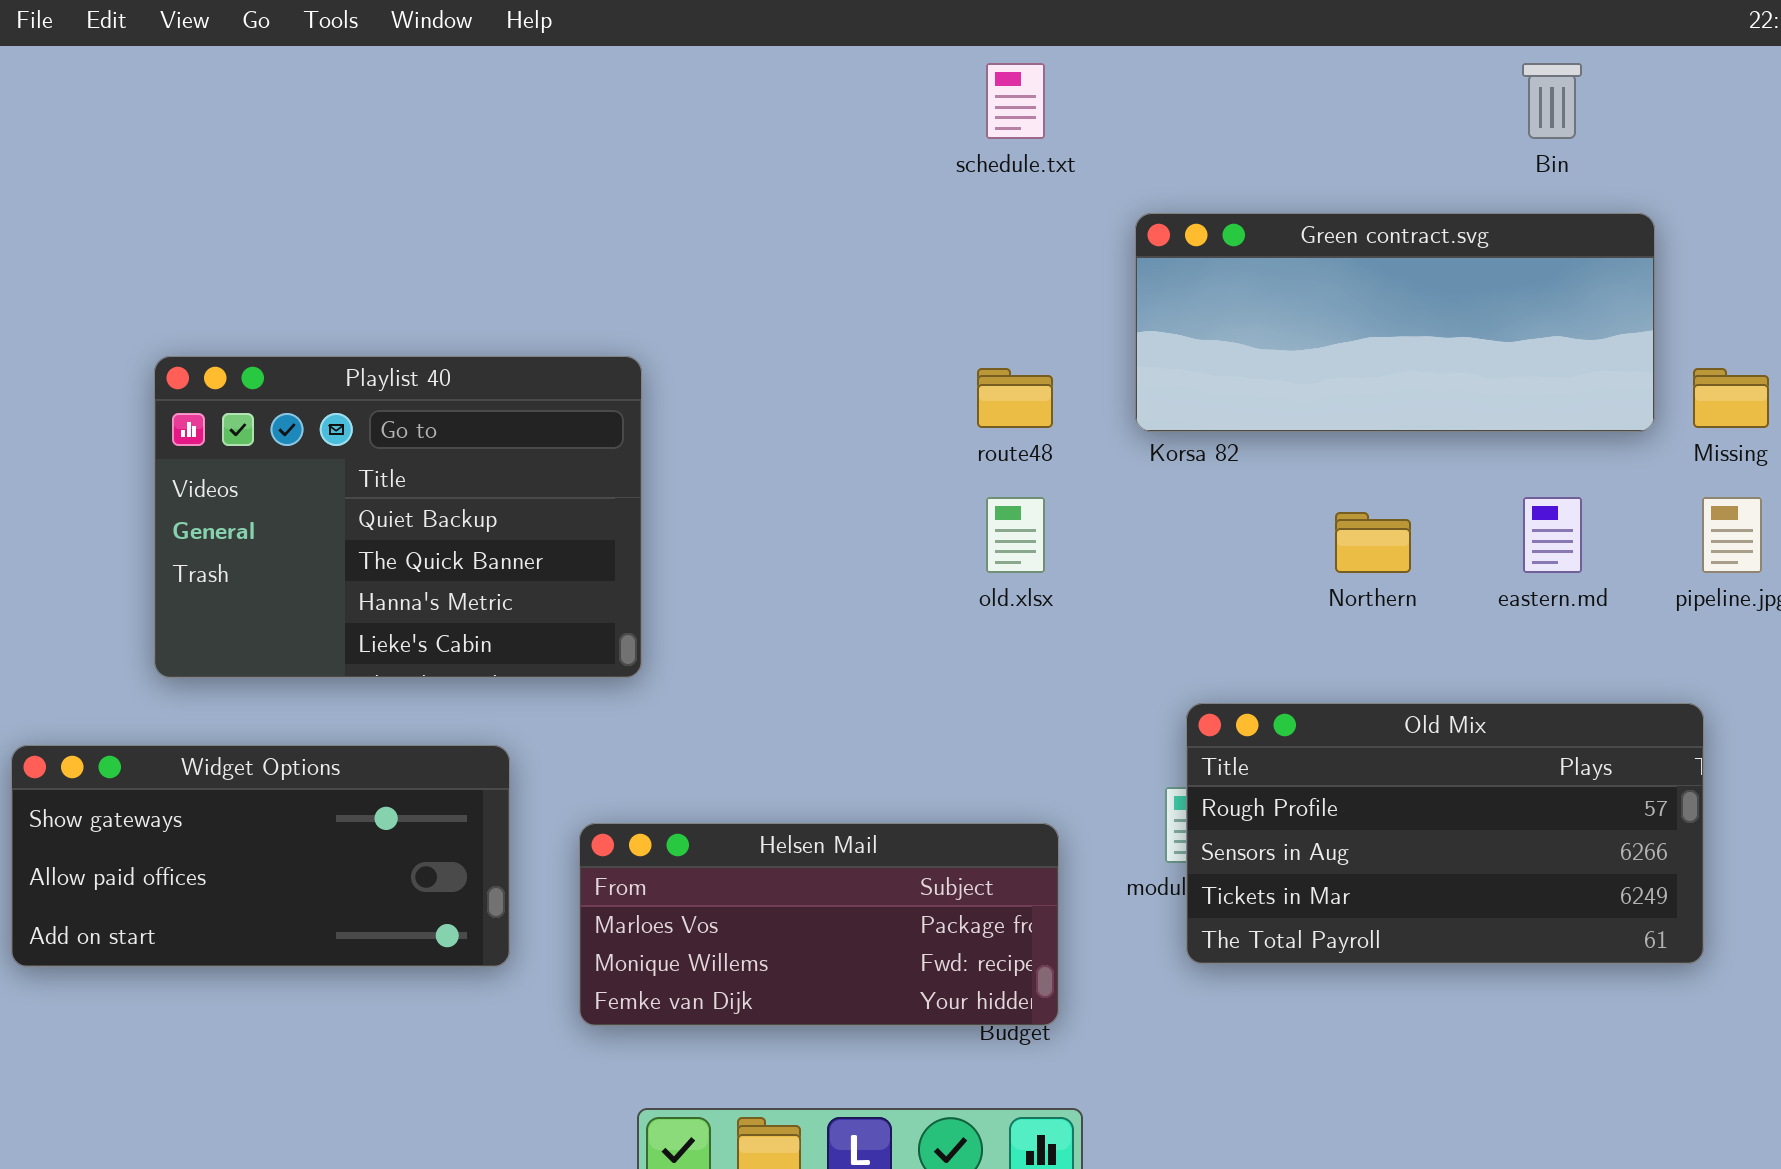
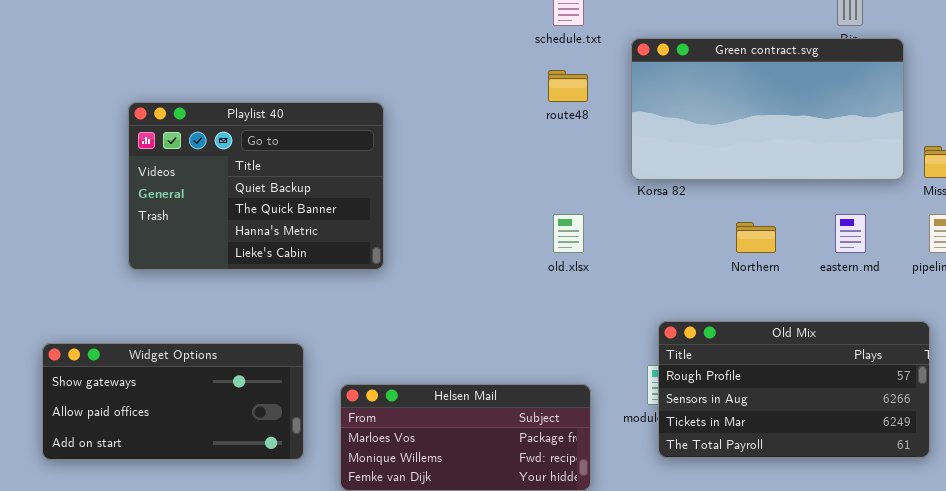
Green contract.svg: [1135,213,1655,432] -> [631,38,904,180], resized
Playlist 40: [154,356,642,678] -> [128,102,384,270], moved
route48: [977,368,1053,428] -> [548,70,588,102], moved

